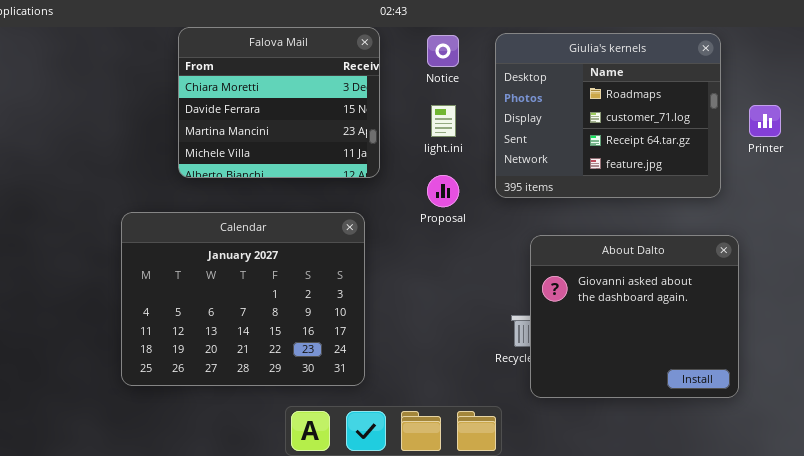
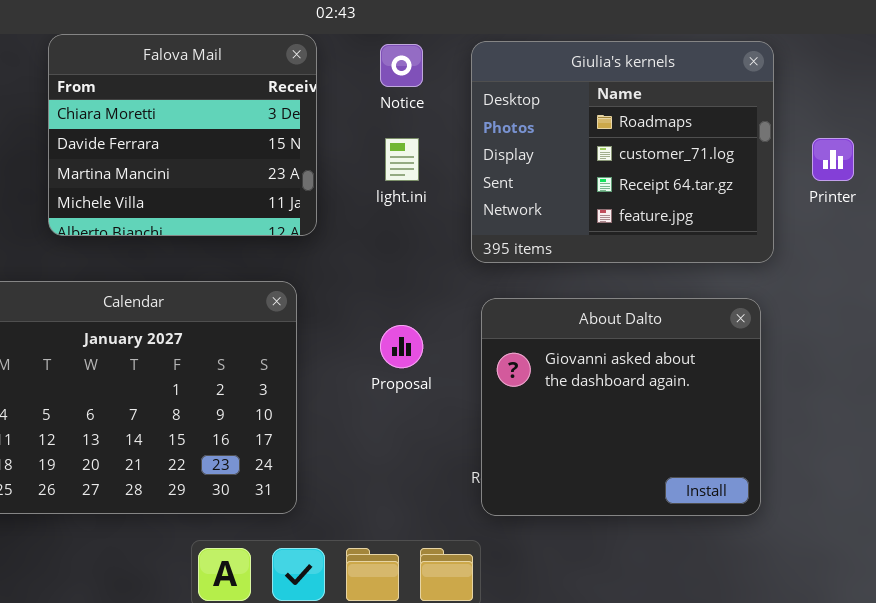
Proposal: [427,175,459,207] -> [380,325,423,368], moved
About Dalto: [530,235,739,398] -> [481,298,761,516], moved

